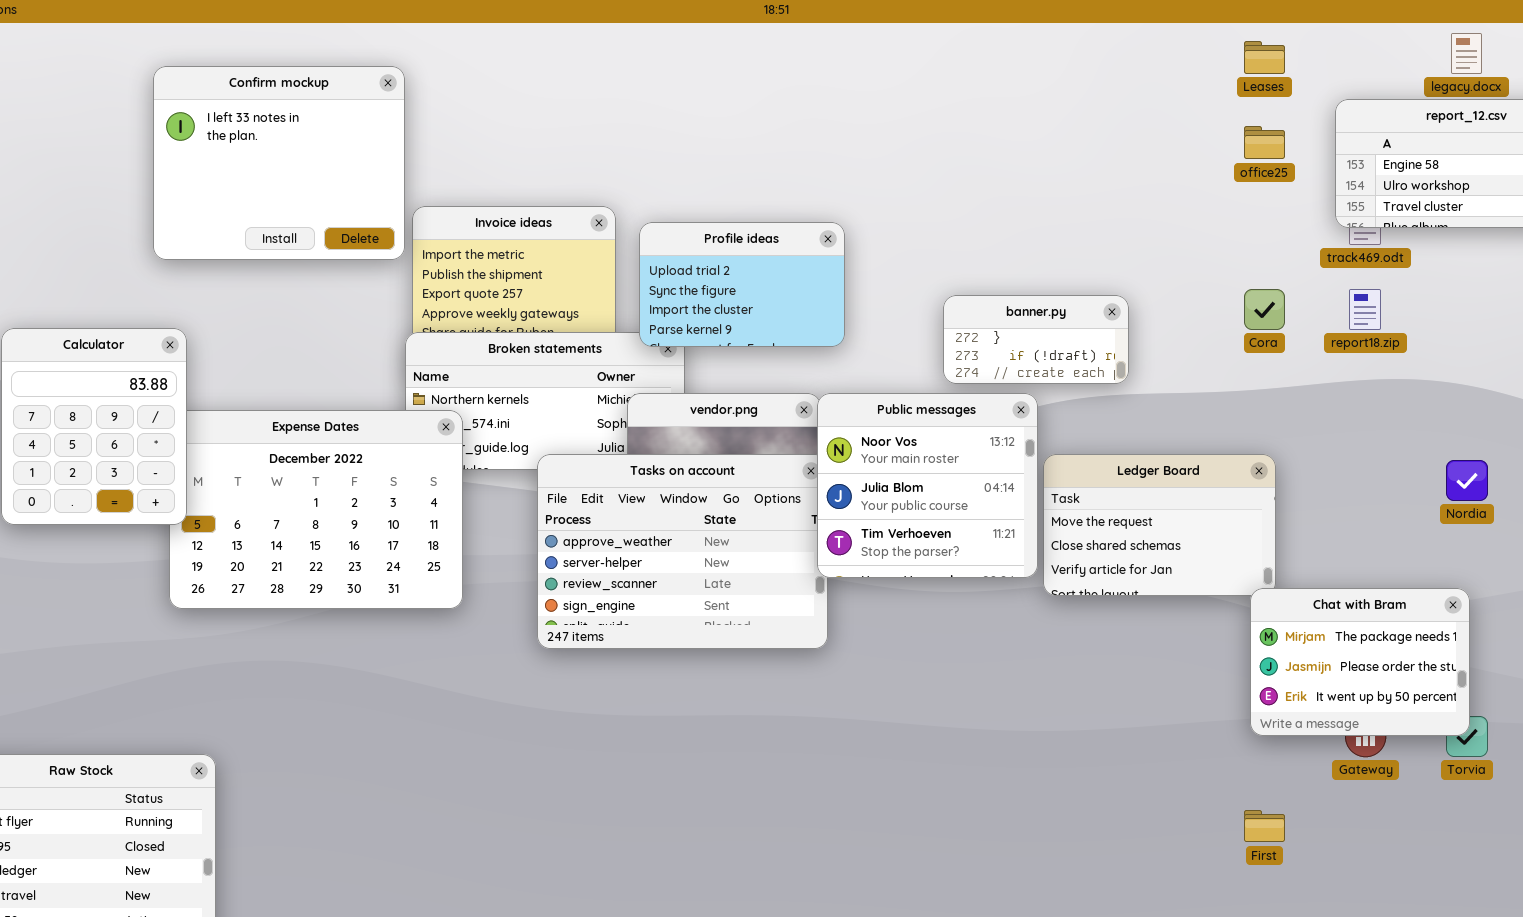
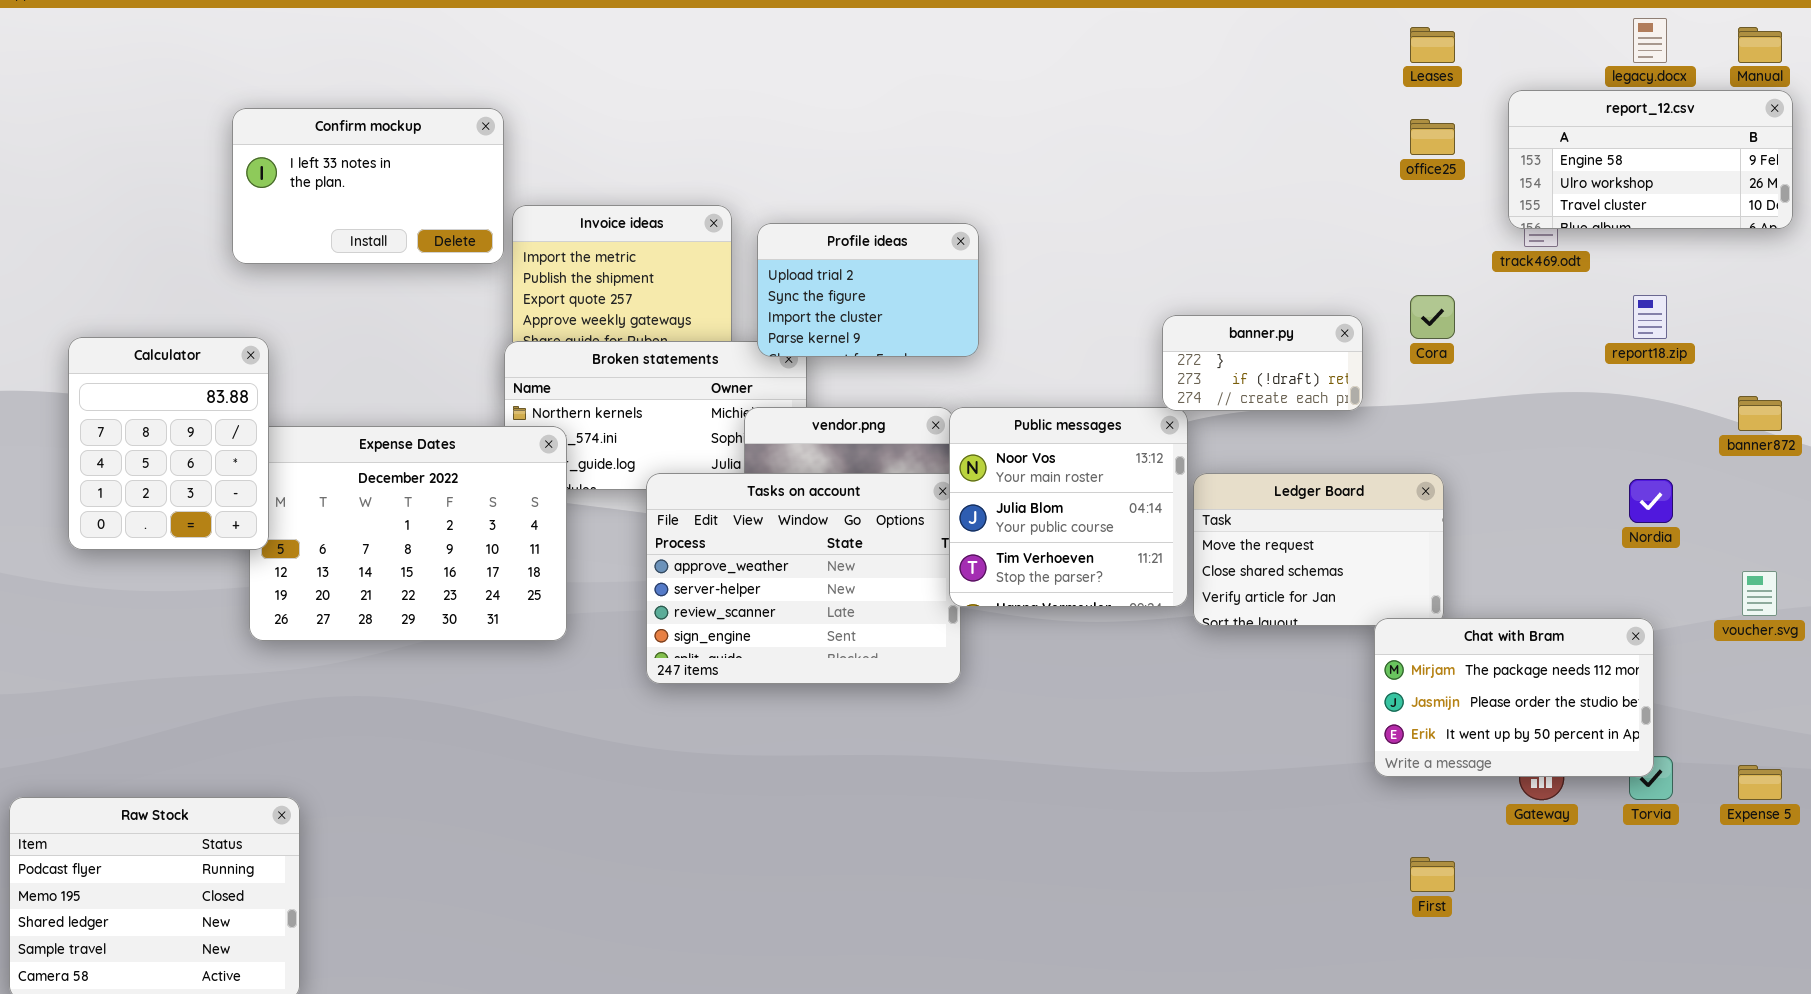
Confirm mockup: [153,66,405,260] -> [232,108,504,264], resized
report18.zip: [1349,289,1381,330] -> [1633,295,1667,339], moved
banner.py: [943,295,1129,384] -> [1162,315,1363,411], moved
Chat with Bram: [1250,588,1470,736] -> [1374,618,1654,777], resized

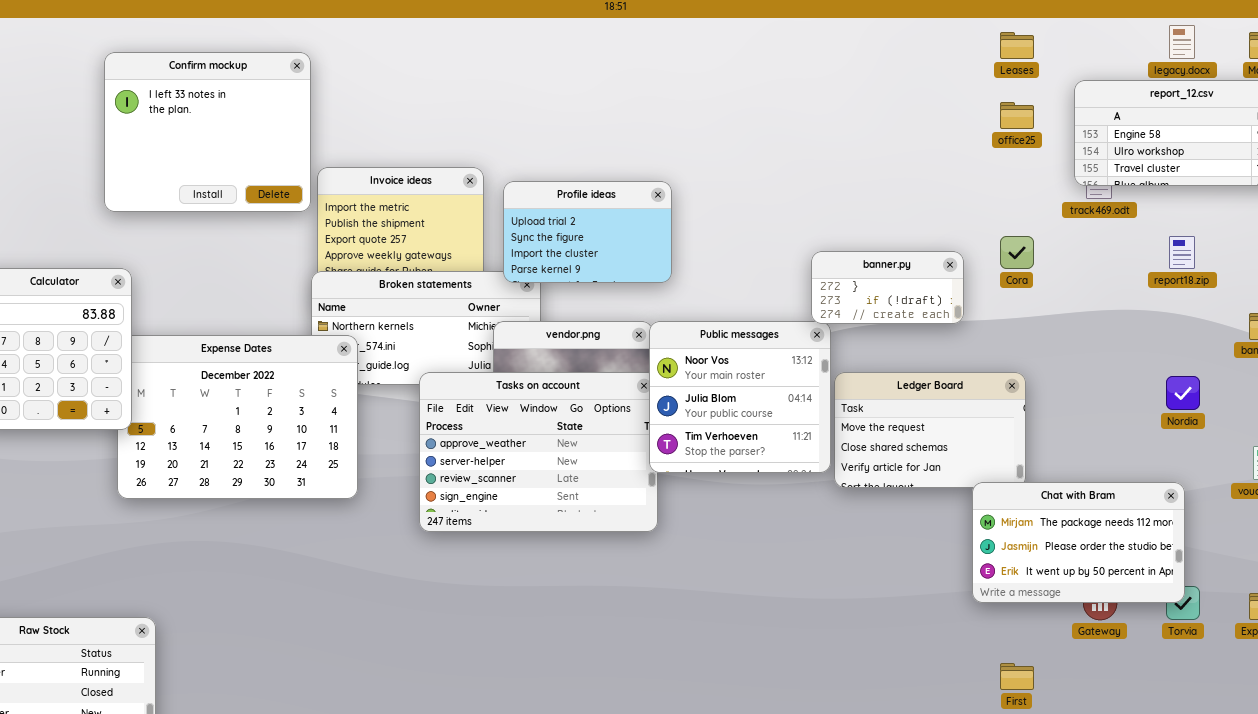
Confirm mockup: [232,108,504,264] -> [104,52,311,212], resized

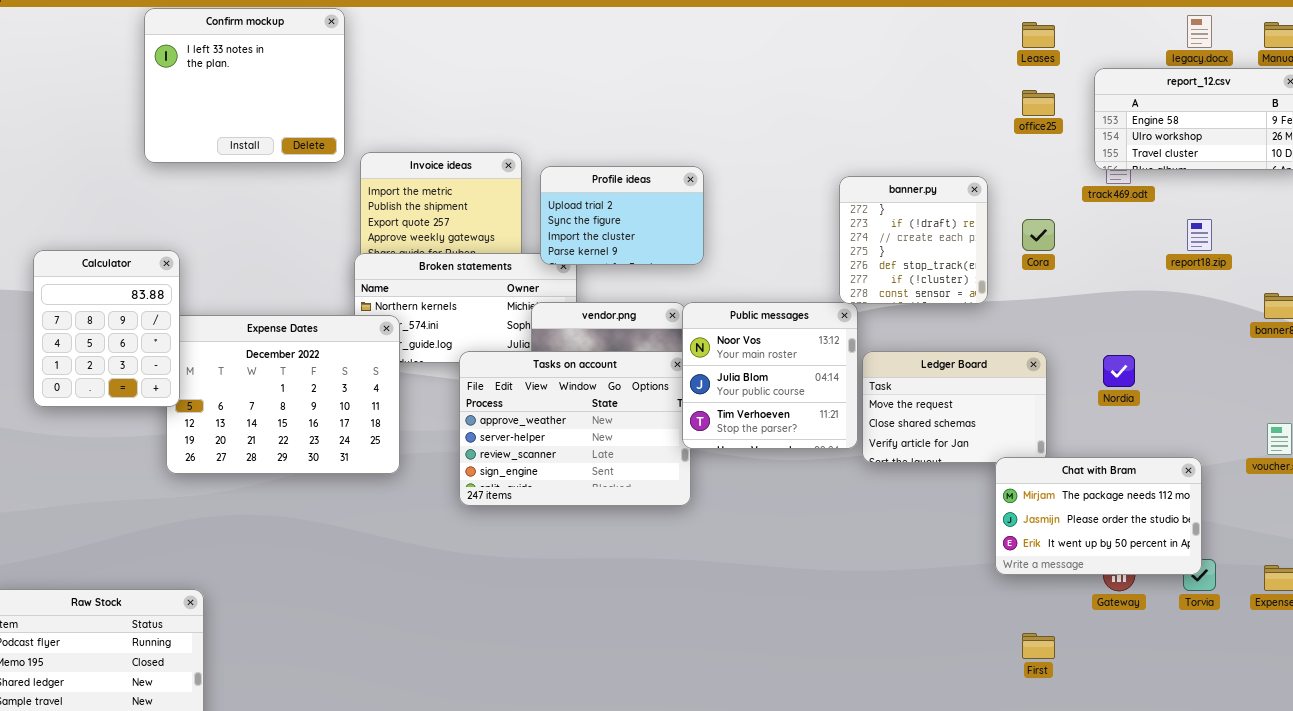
Confirm mockup: [104,52,311,212] -> [144,8,345,163], moved
banner.py: [811,251,964,324] -> [839,176,988,304], resized
Nordia: [1166,376,1200,410] -> [1103,355,1135,387], moved

